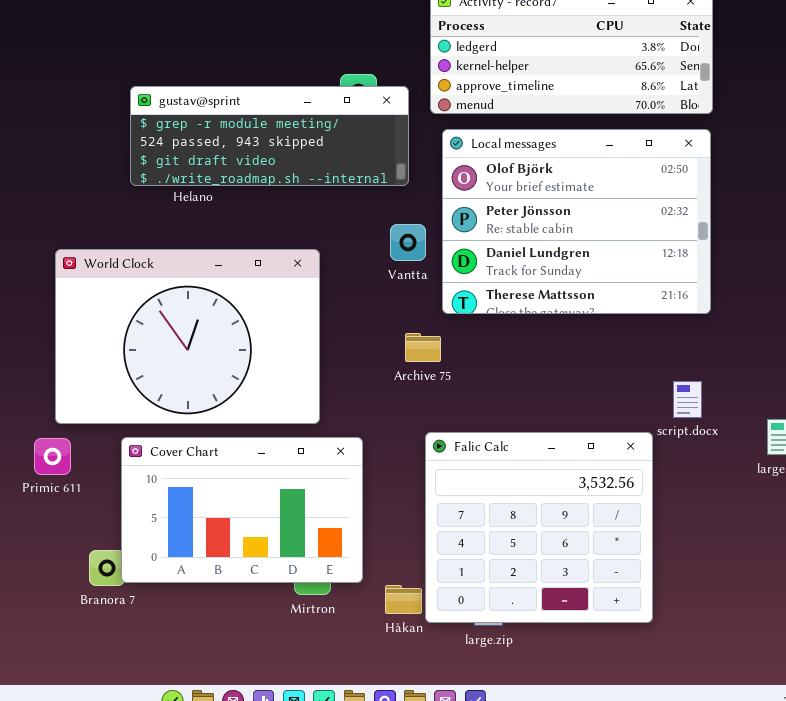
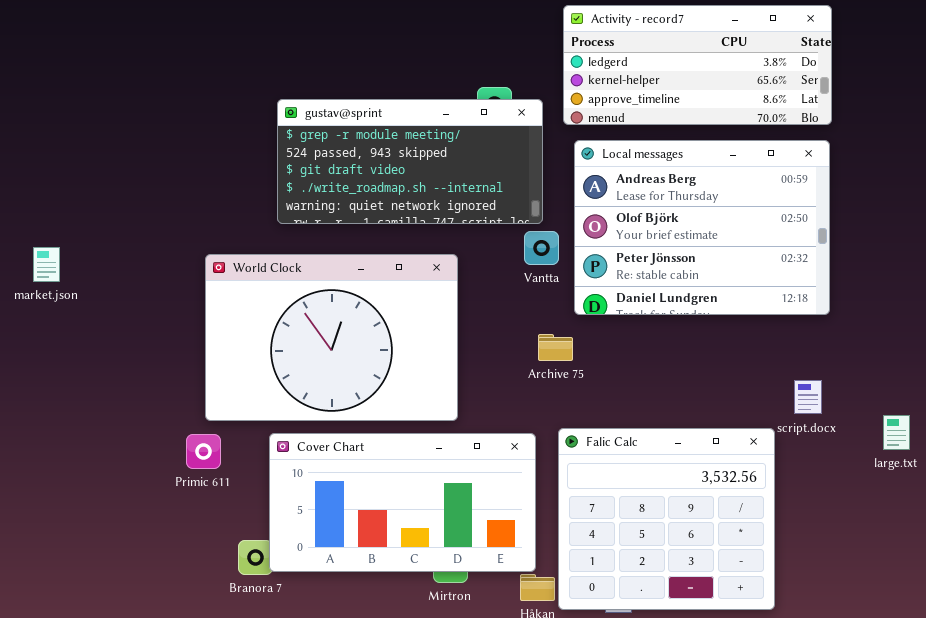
gustav@sprint: [130,86,409,186] -> [277,99,543,224], resized
Local messages: [442,129,711,314] -> [574,140,830,315], scrolled up 1 row
Cover Chart: [121,437,363,583] -> [269,433,536,572], resized

